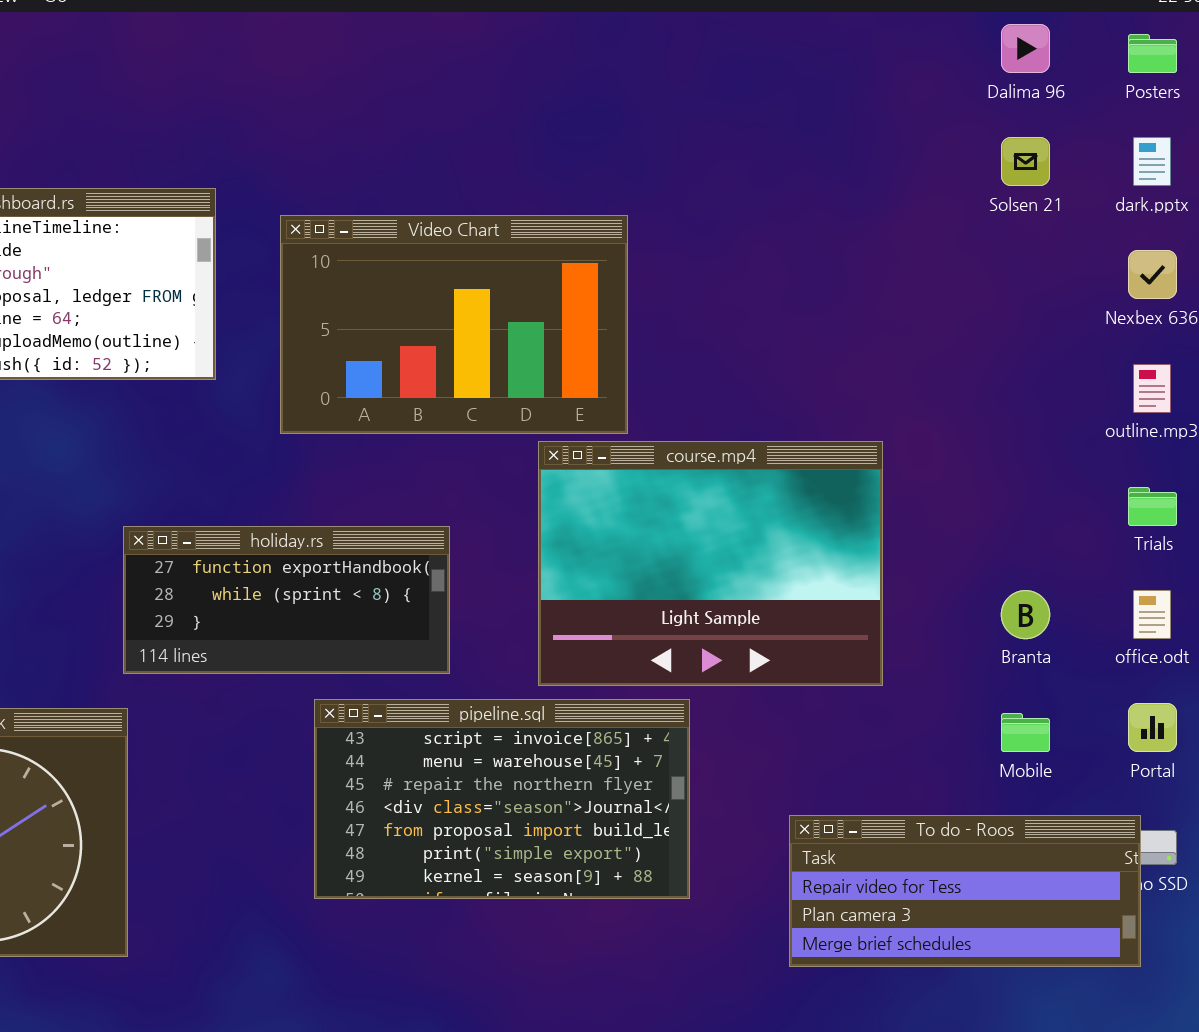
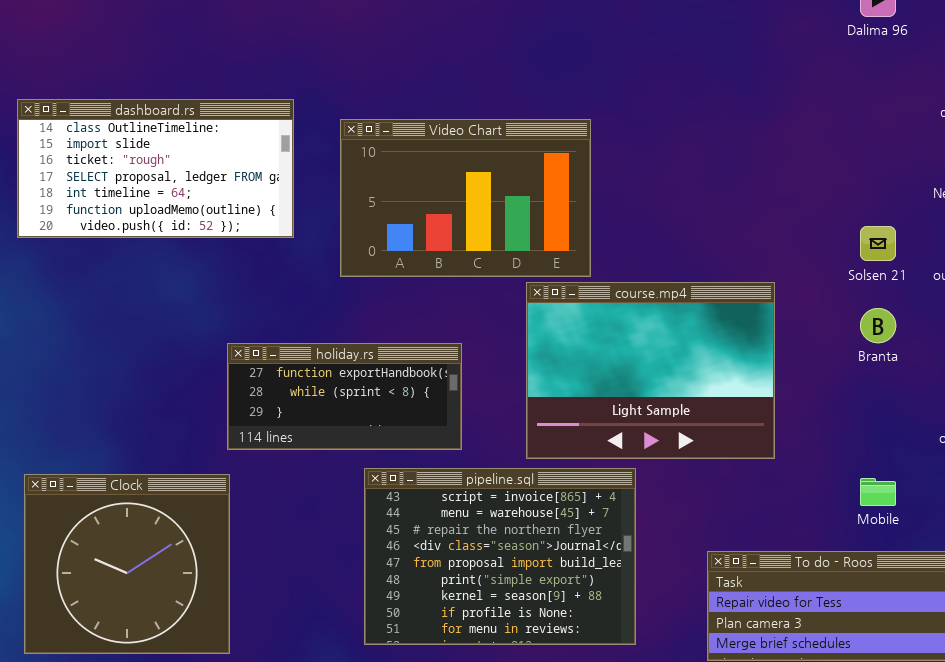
Solsen 21: [1001,137,1050,186] -> [860,226,896,261], moved
Branta: [1001,590,1050,639] -> [860,308,896,343], moved
pipeline.sql: [314,699,690,899] -> [364,468,636,645], resized

